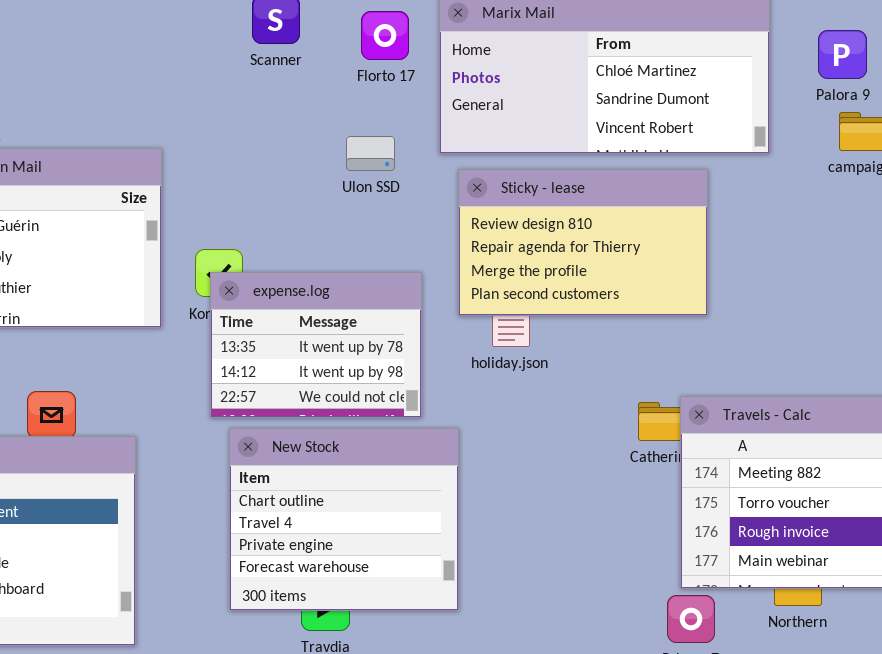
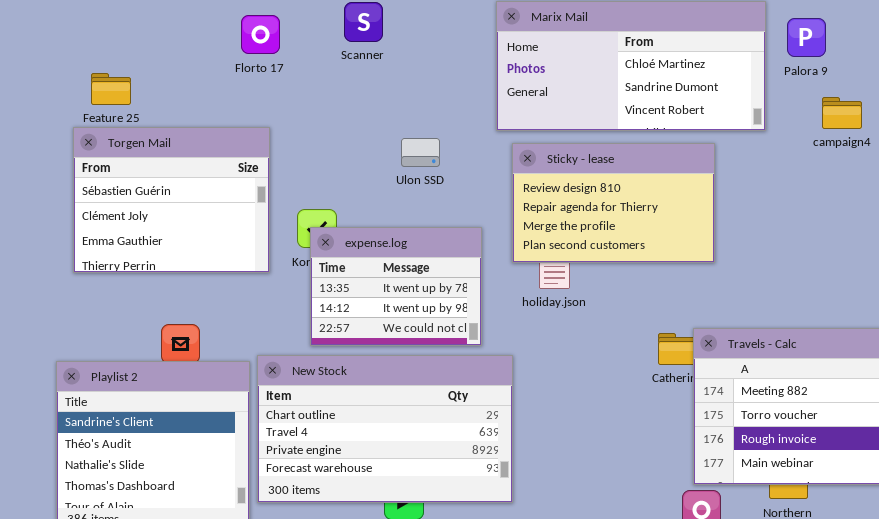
Florto 17: [361,11,409,60] -> [241,15,280,54], moved
Palora 9: [818,30,867,79] -> [787,18,826,57], moved
Ulon SSD: [346,136,395,171] -> [401,138,440,167], moved
New Stock: [229,428,459,611] -> [257,355,513,503], resized

